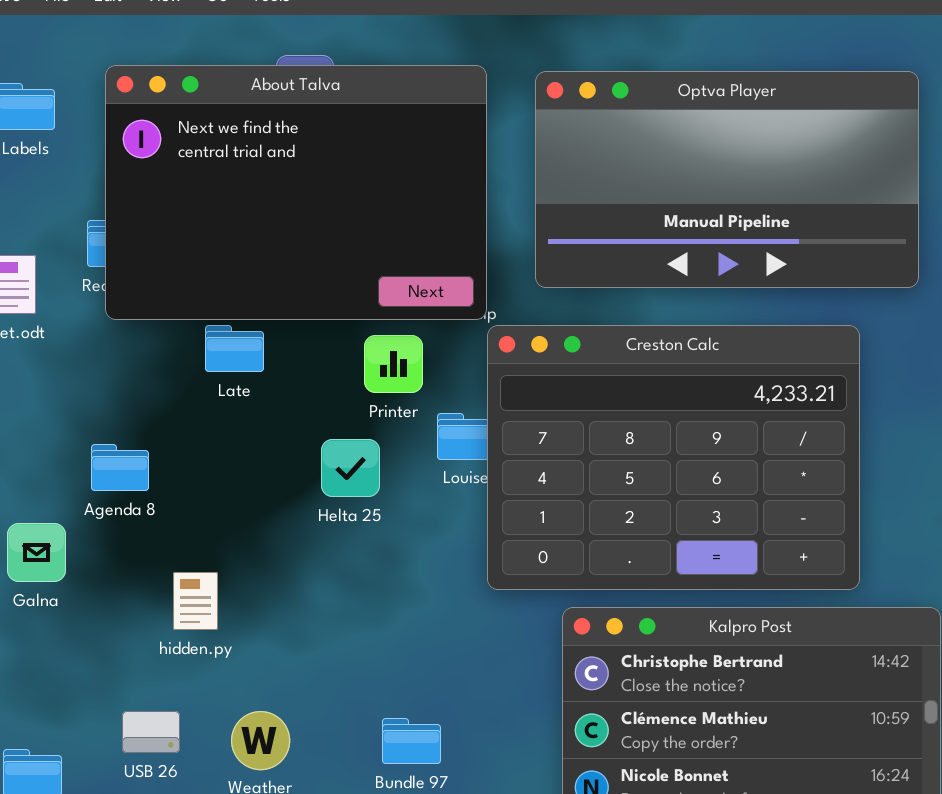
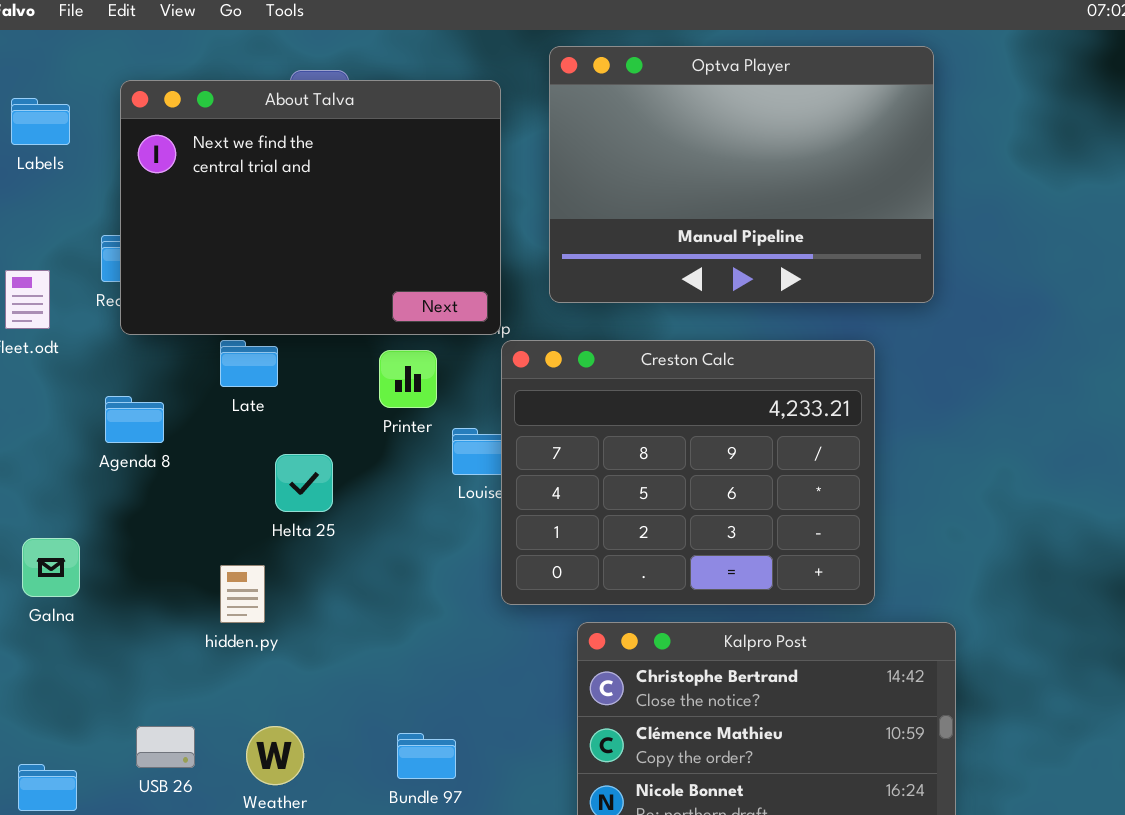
Optva Player: [535,71,919,288] -> [549,46,934,303], resized
Helta 25: [321,439,380,497] -> [275,454,333,512], moved
Agenda 8: [91,444,149,491] -> [105,396,164,443], moved
hidden.py: [173,572,218,630] -> [220,565,265,623], moved

